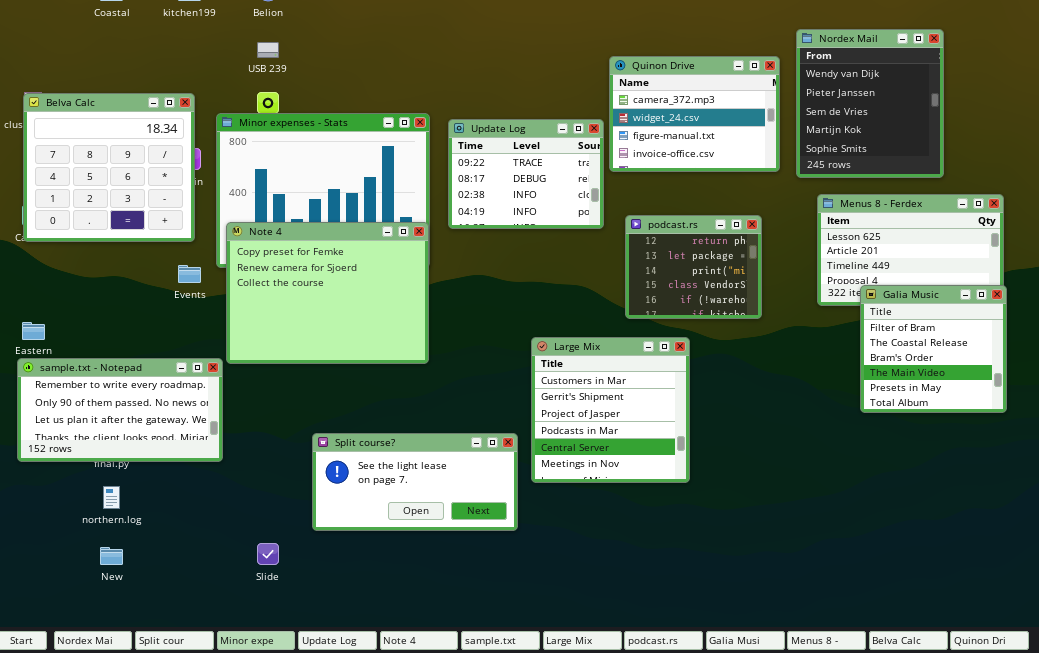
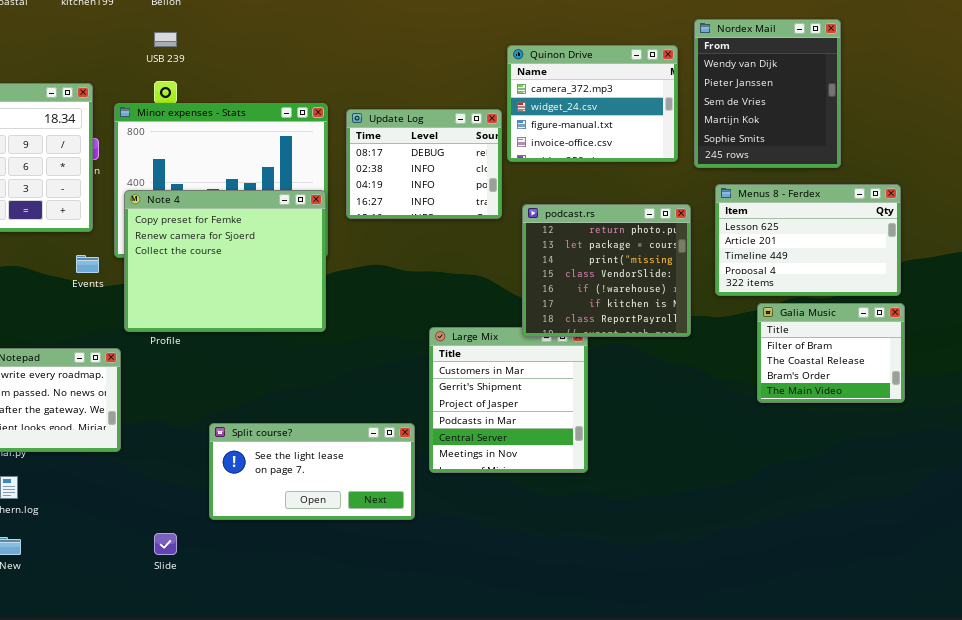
Update Log: [448,119,604,229] -> [346,109,502,219], scrolled down 1 row
podcast.rs: [625,215,762,319] -> [522,204,691,337], resized
Note 4: [226,222,429,364] -> [124,190,326,332], moved
Galia Music: [860,285,1007,413] -> [757,303,905,403], resized

